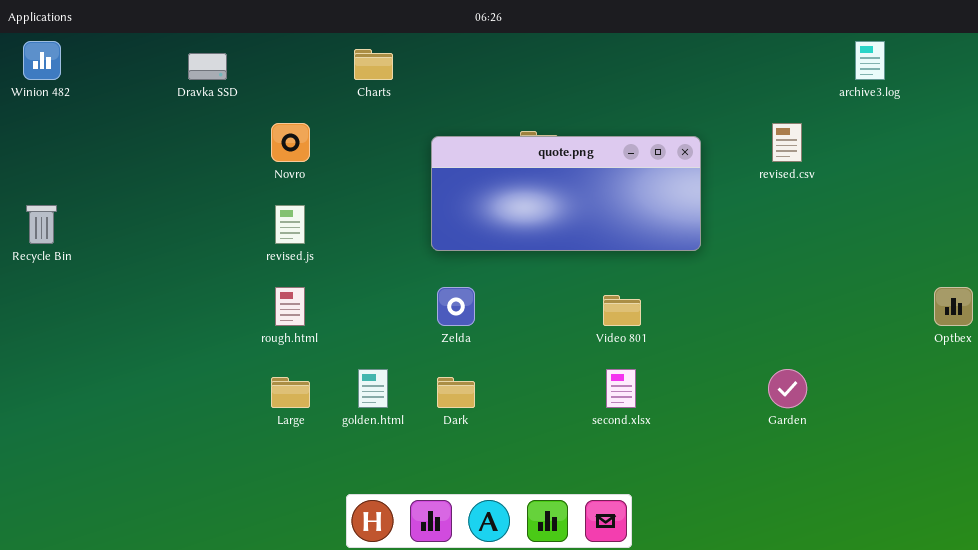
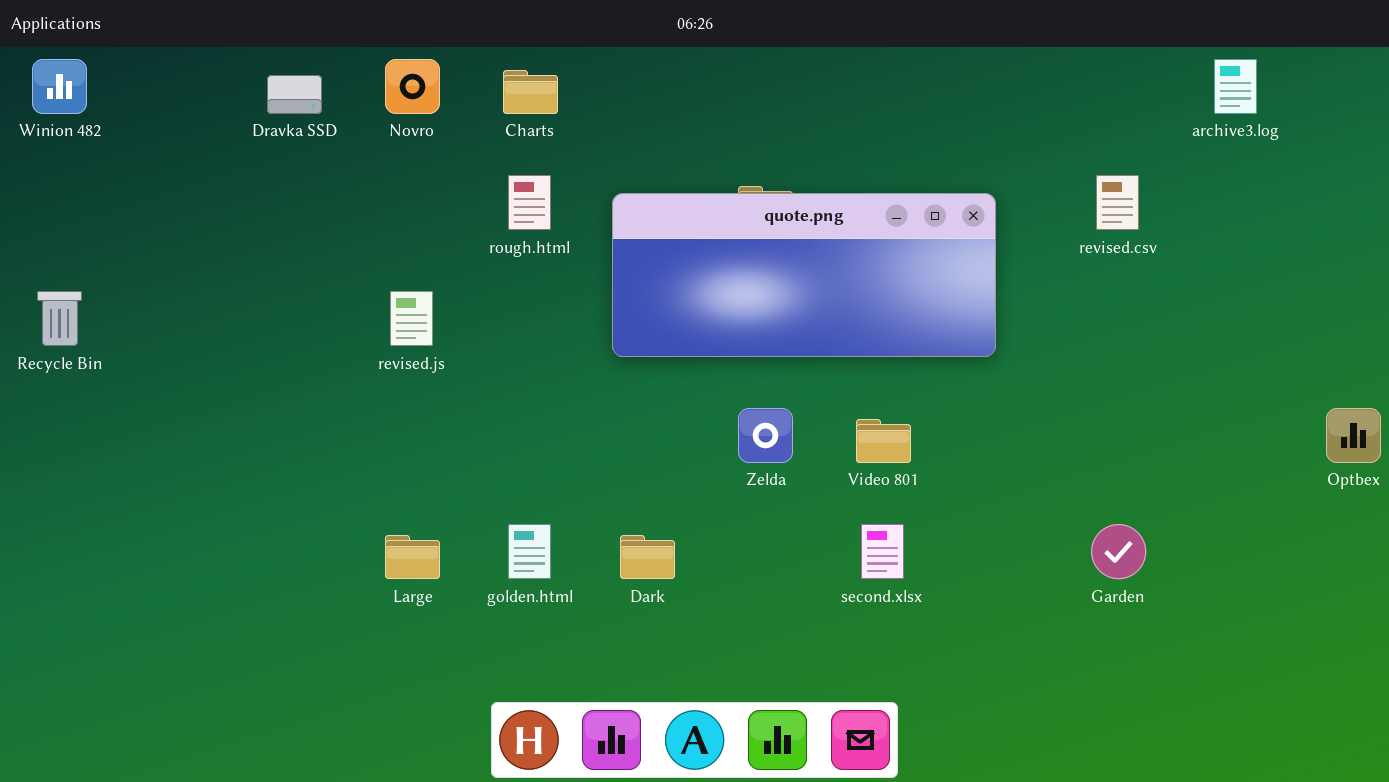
Novro: [271,123,310,162] -> [385,59,440,114], moved
rough.html: [275,287,305,326] -> [508,175,551,230], moved
Zelda: [437,287,475,326] -> [738,408,793,463], moved

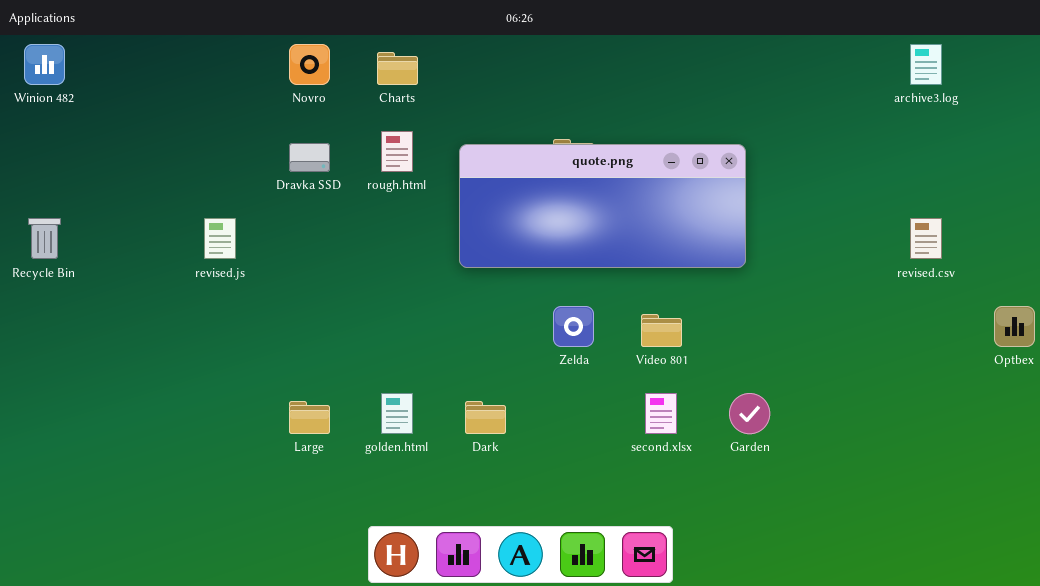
Dravka SSD: [267,75,322,114] -> [289,143,330,172], moved
revised.csv: [1096,175,1139,230] -> [910,218,942,259], moved
revised.js: [390,291,433,346] -> [204,218,236,259], moved
Garden: [1091,524,1146,579] -> [729,393,770,434], moved

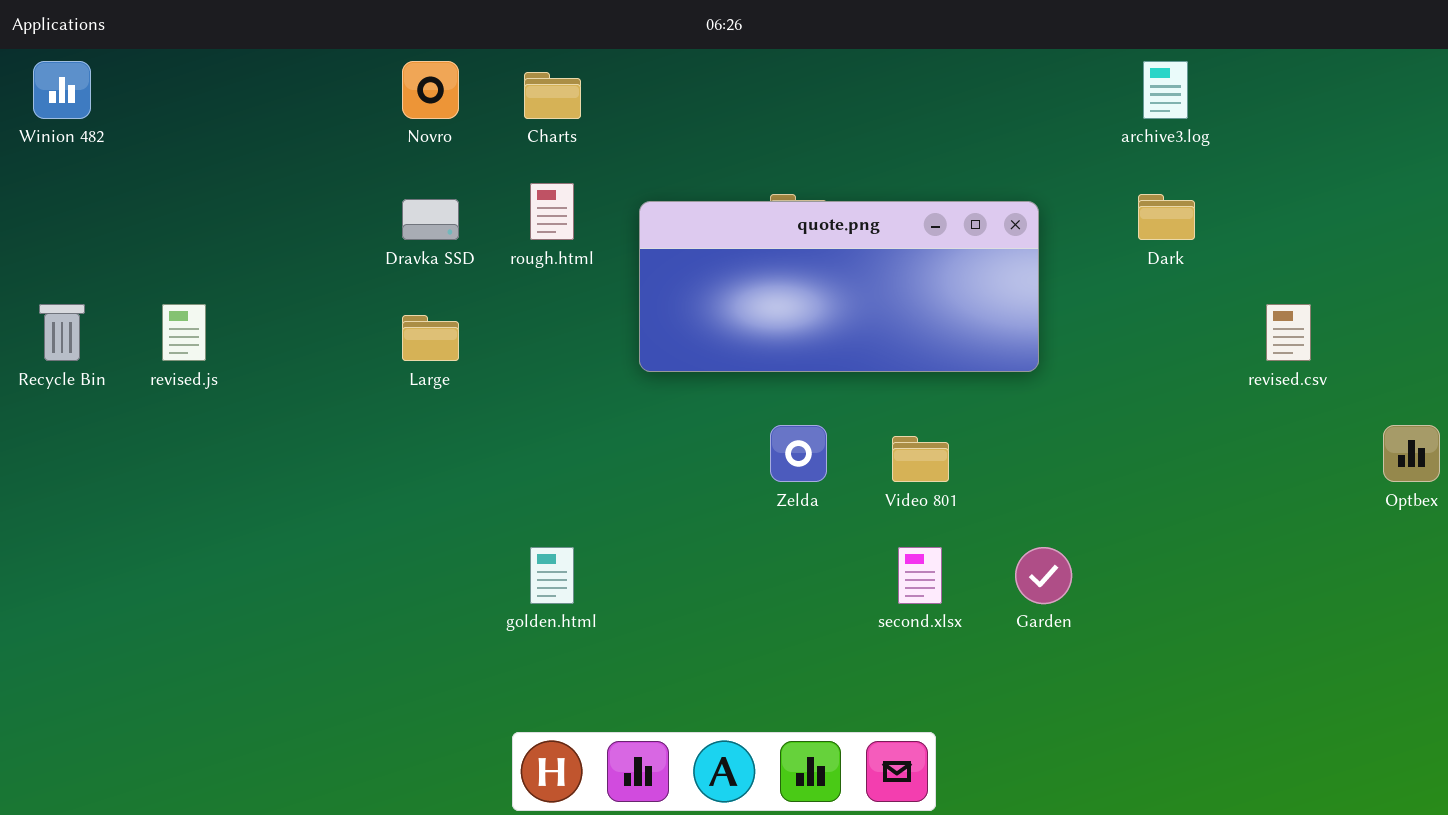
archive3.log: [910,44,942,85] -> [1143,61,1188,119], moved
revised.js: [204,218,236,259] -> [162,304,206,361], moved
Large: [289,401,330,434] -> [402,315,459,361], moved
Dark: [465,401,506,434] -> [1138,194,1195,240], moved

